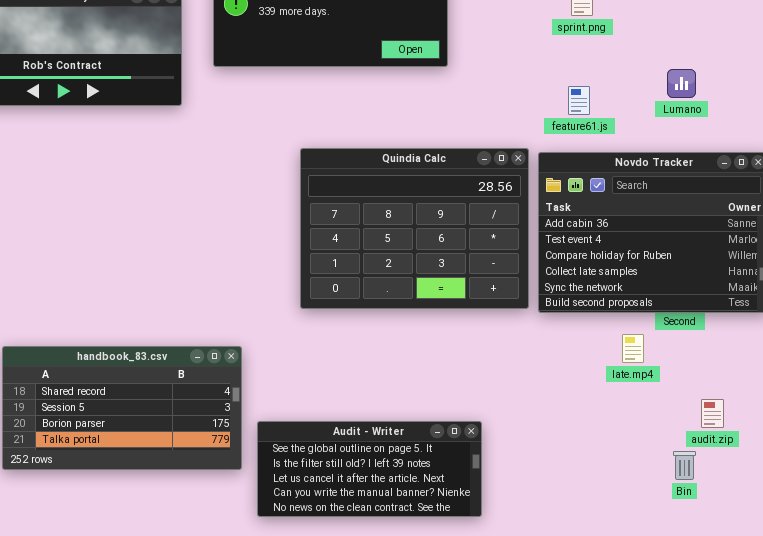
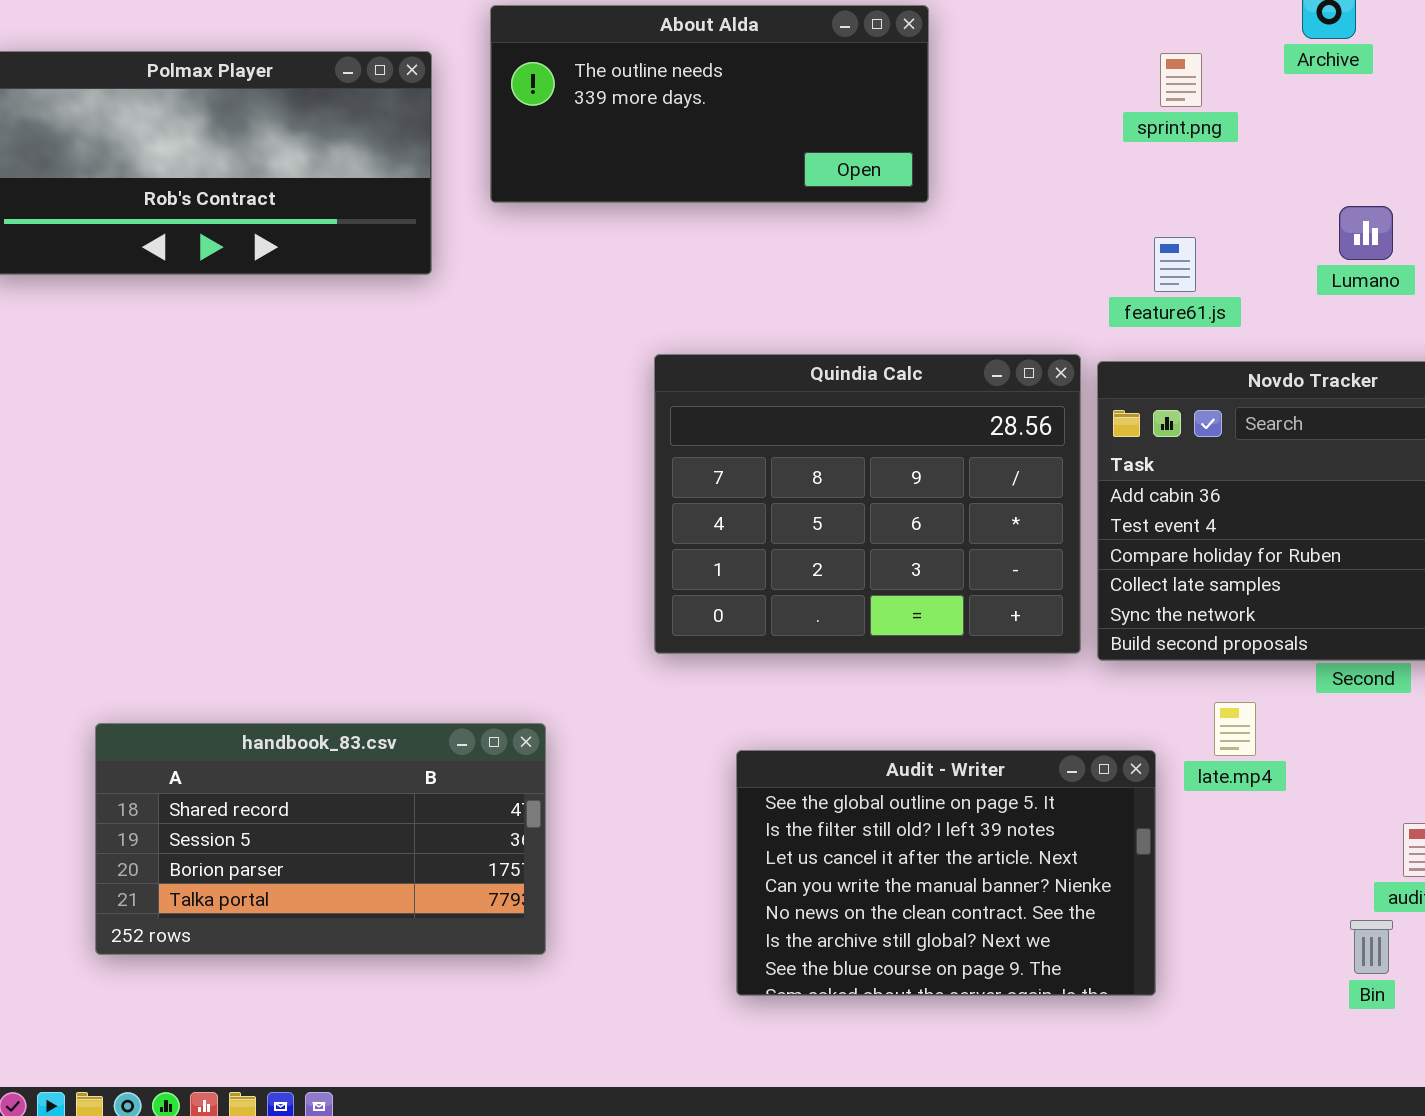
late.mp4: [622,334,644,363] -> [1214,702,1256,756], moved
Audit - Writer: [257,421,482,517] -> [736,750,1156,996], moved, resized

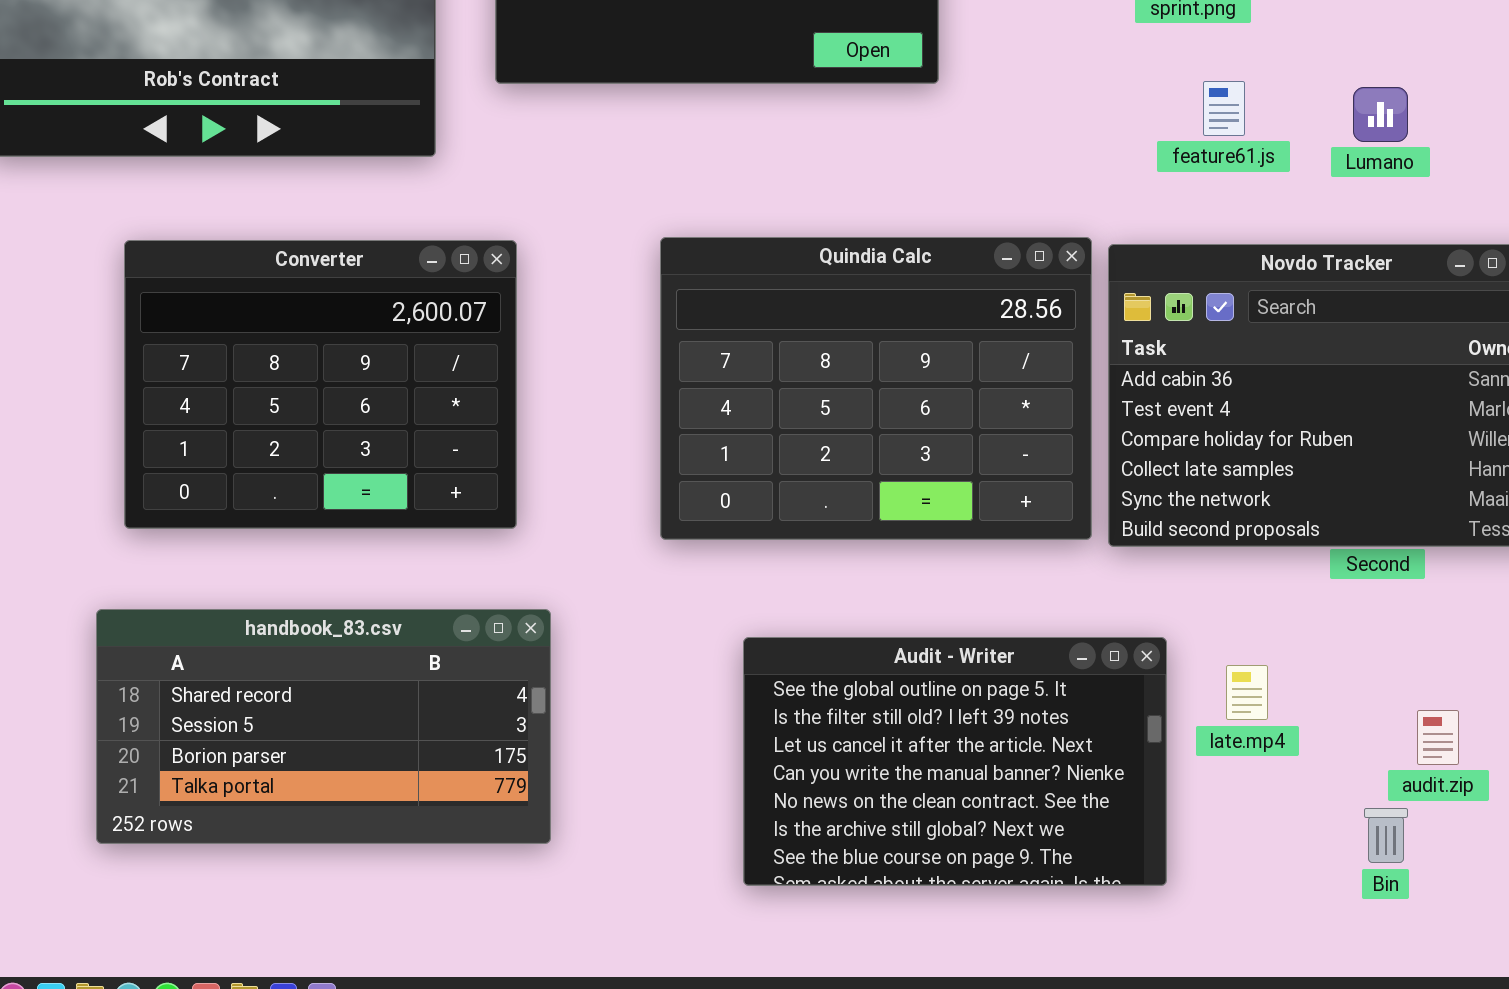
feature61.js: [1154,237,1196,292] -> [1203,81,1245,136], moved
Converter: none -> [124,240,517,529], opened
late.mp4: [1214,702,1256,756] -> [1226,665,1268,720], moved

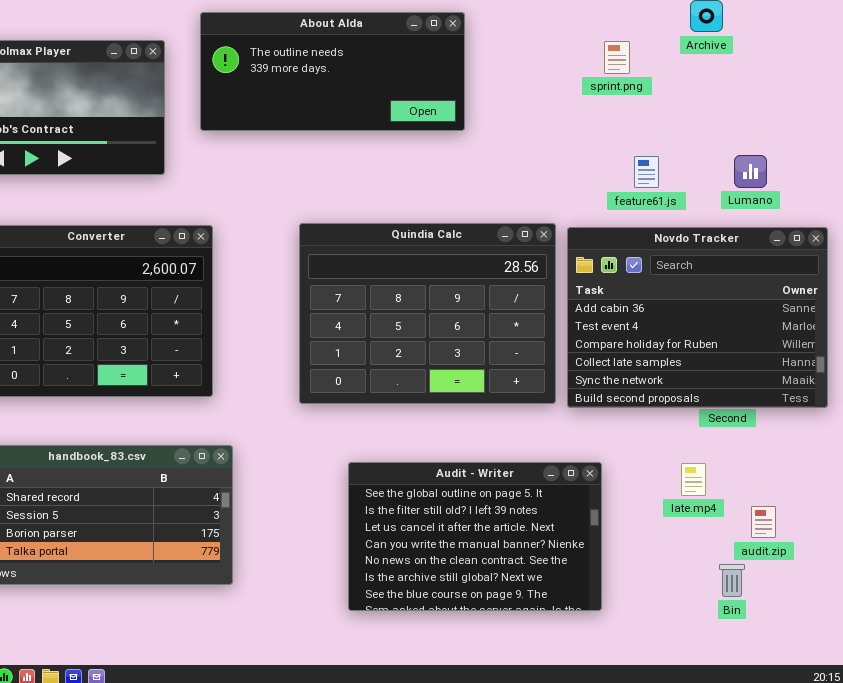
feature61.js: [1203,81,1245,136] -> [634,156,659,188], moved
Lumano: [1353,87,1408,142] -> [734,155,767,188], moved
late.mp4: [1226,665,1268,720] -> [681,463,706,496], moved

